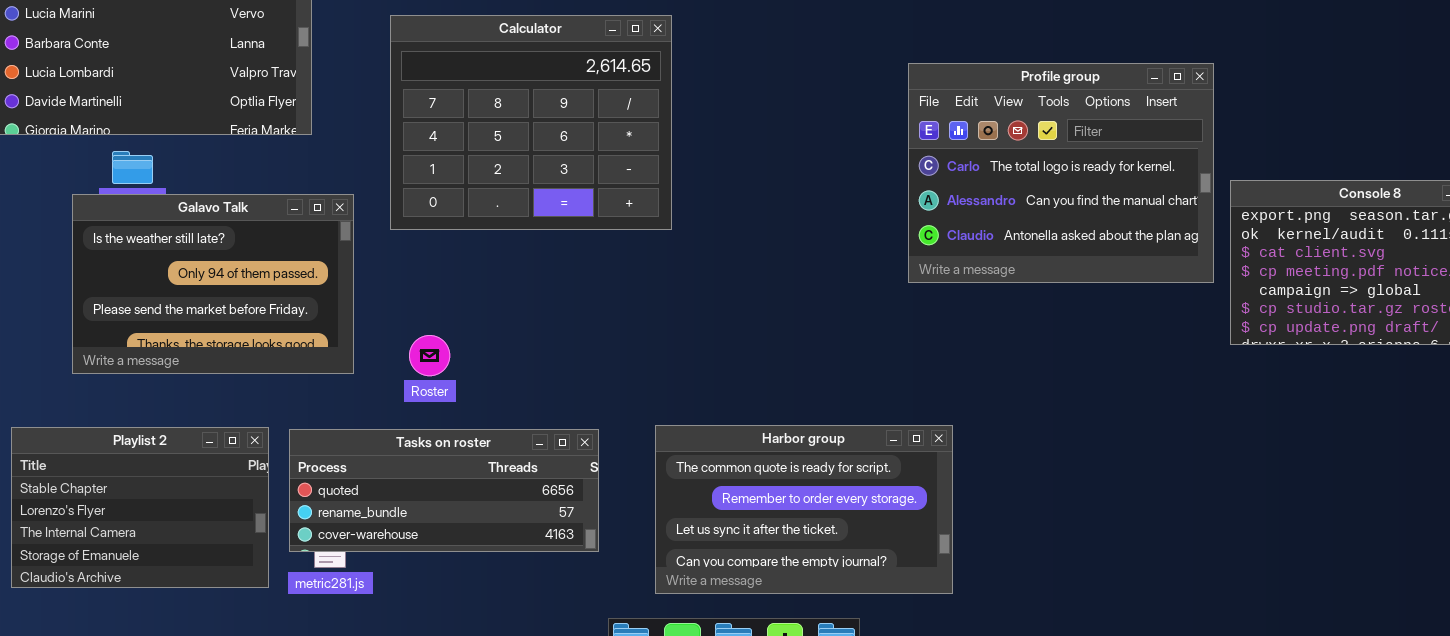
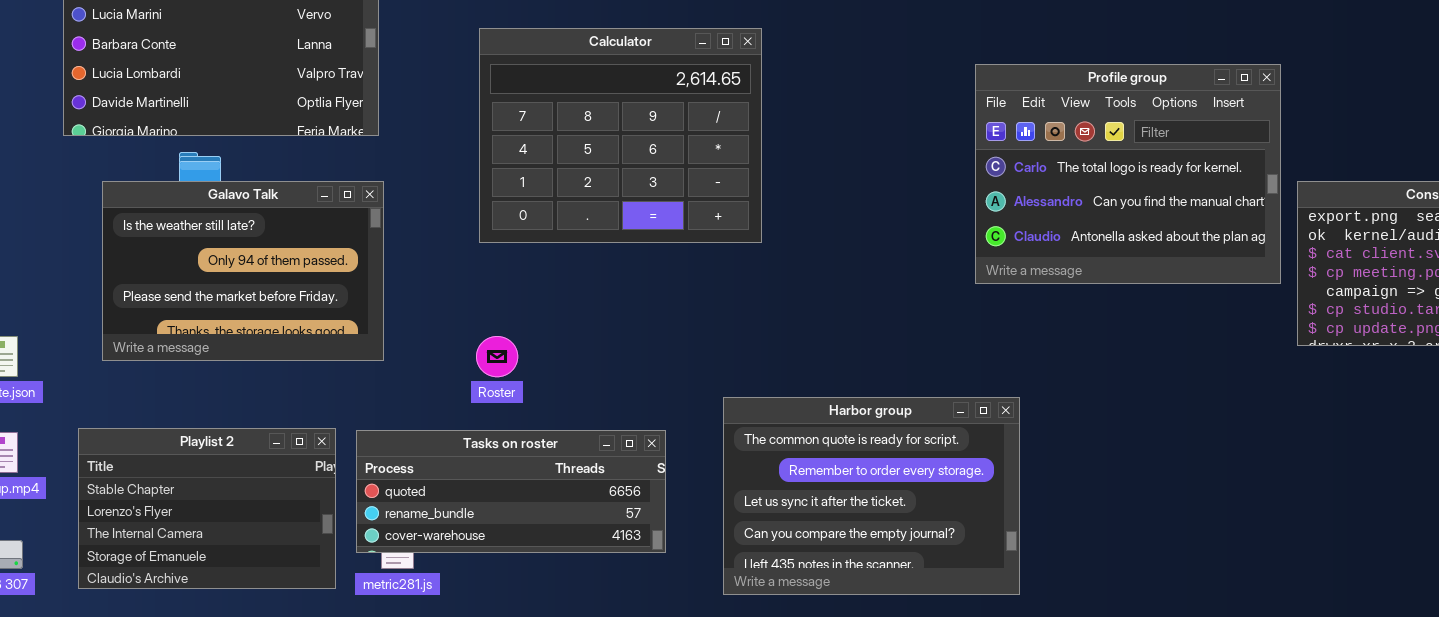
Calculator: [390,15,672,230] -> [479,28,762,243], moved
Galavo Talk: [72,194,354,374] -> [102,181,384,361], moved
Harbor group: [655,425,953,594] -> [723,397,1020,595], resized

